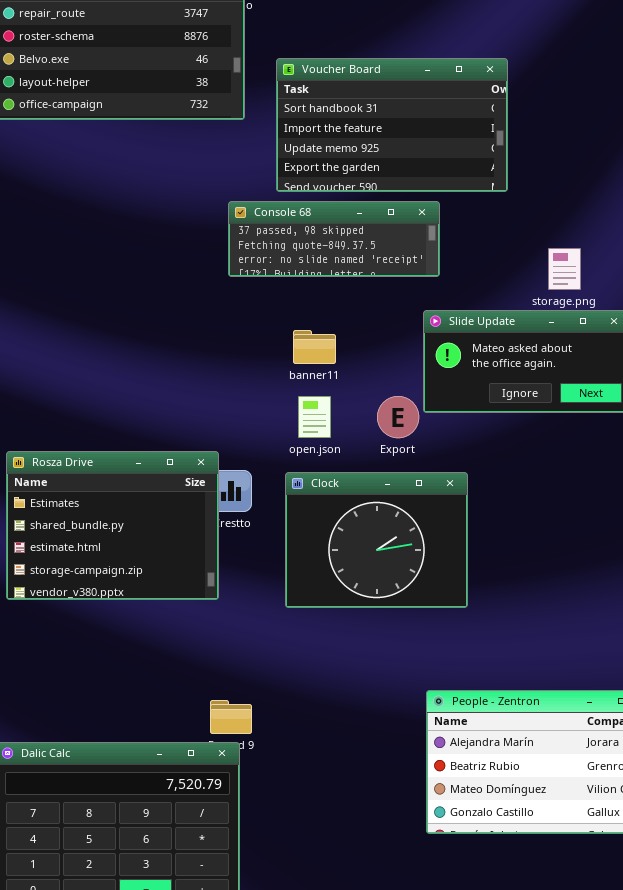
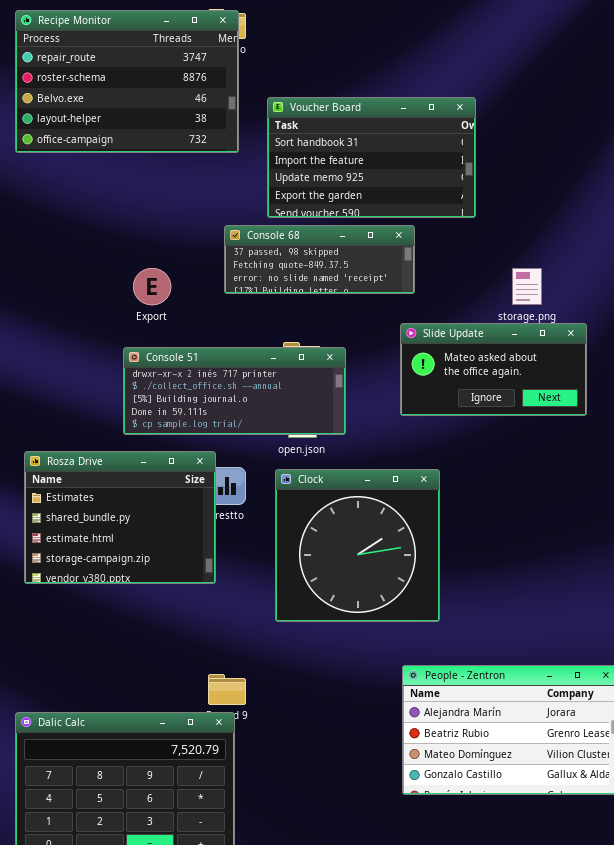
Console 51: none -> [123,347,346,435], opened
Export: [377,396,419,438] -> [133,268,171,305], moved
Clock: [285,472,468,608] -> [275,469,440,622], resized

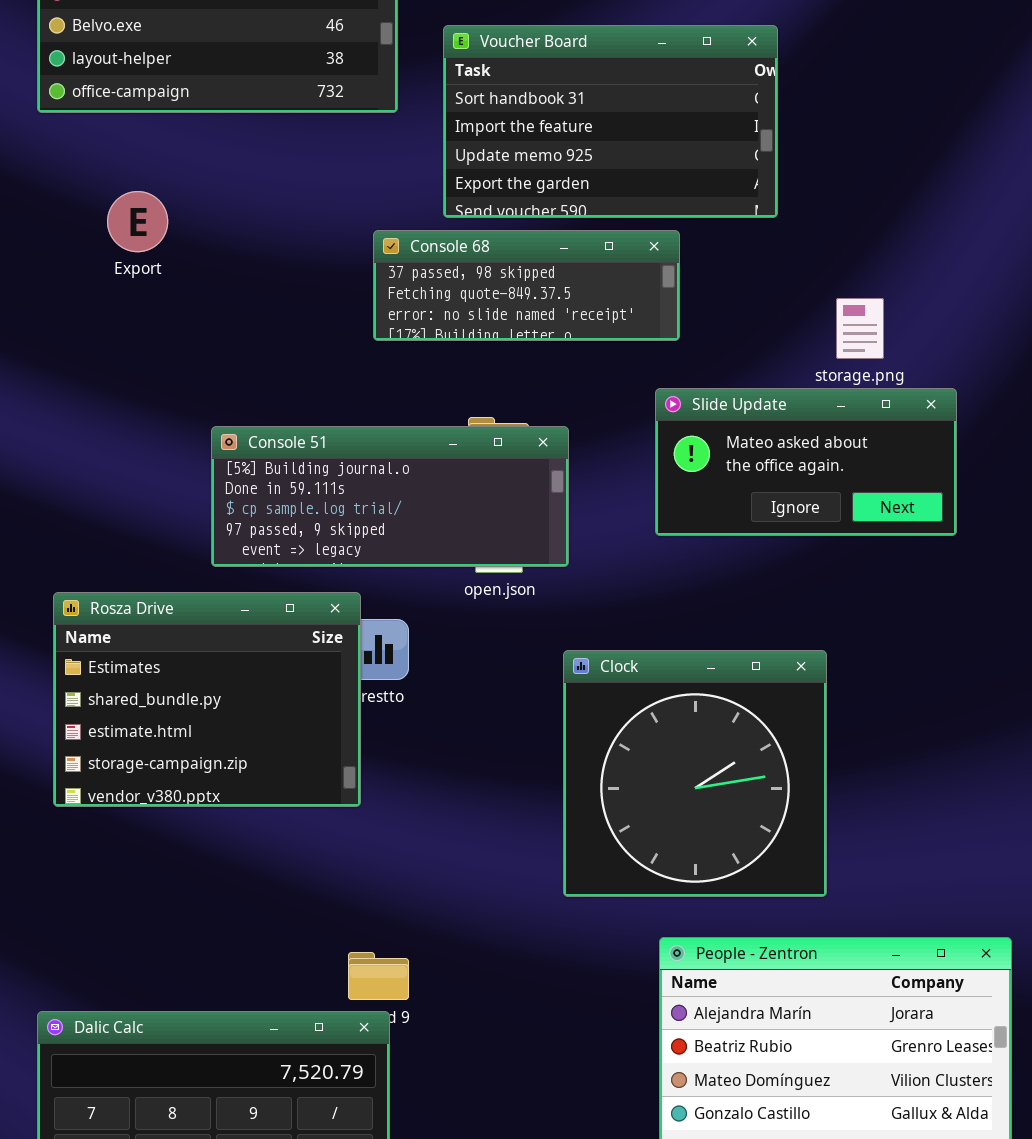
Export: [133,268,171,305] -> [107,191,168,252], moved
Console 51: [123,347,346,435] -> [211,426,569,567], scrolled down 2 rows
Clock: [275,469,440,622] -> [563,650,827,897], moved

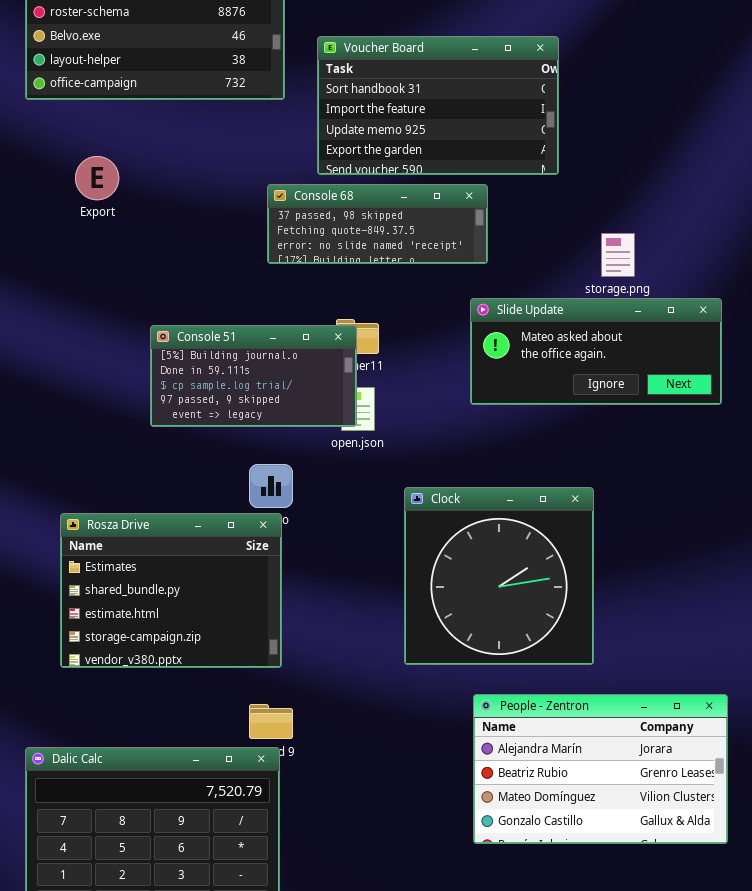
Slide Update: [655,388,957,536] -> [470,298,722,405], resized
Console 51: [211,426,569,567] -> [150,325,357,427], resized
Rosza Drive: [53,592,361,807] -> [60,513,282,668], moved

